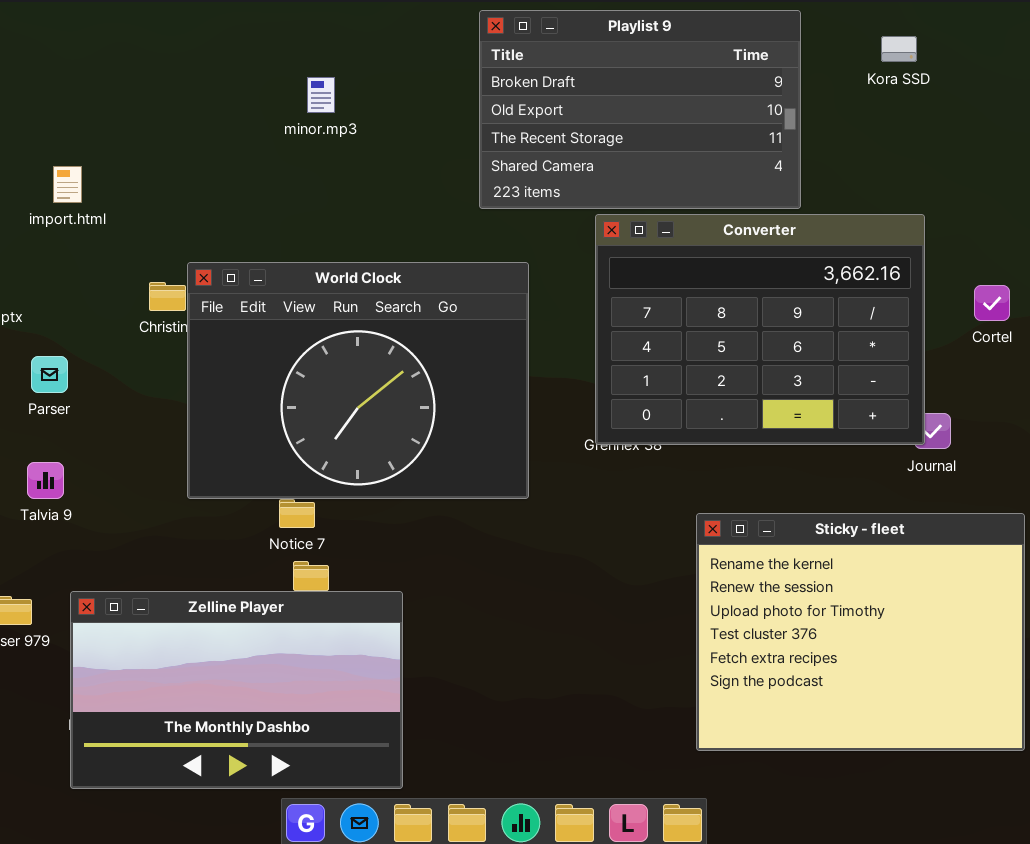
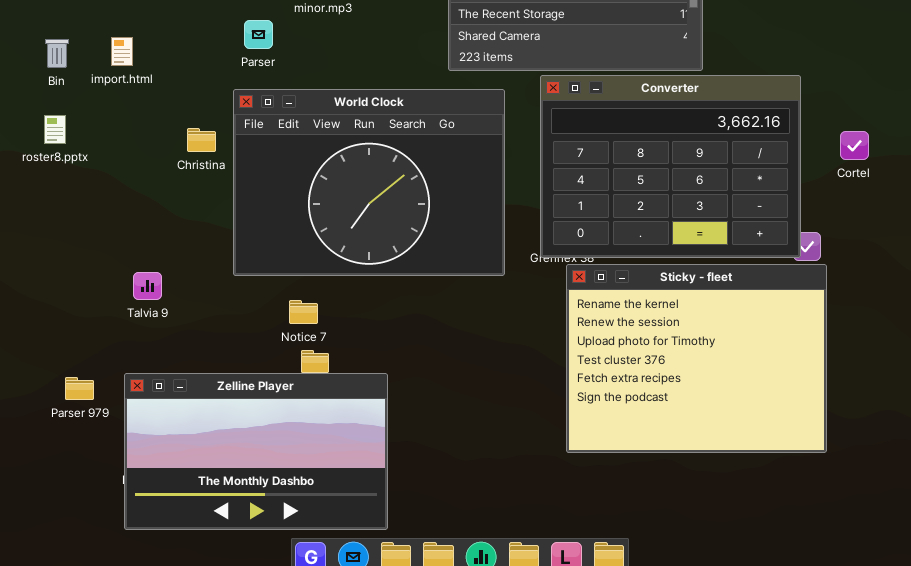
World Clock: [187,262,529,499] -> [233,89,505,276], moved
Parser: [31,356,68,393] -> [244,20,273,49], moved
Talvia 9: [27,462,64,499] -> [133,272,162,300], moved
Sticky - fleet: [696,513,1025,751] -> [566,264,827,453], moved

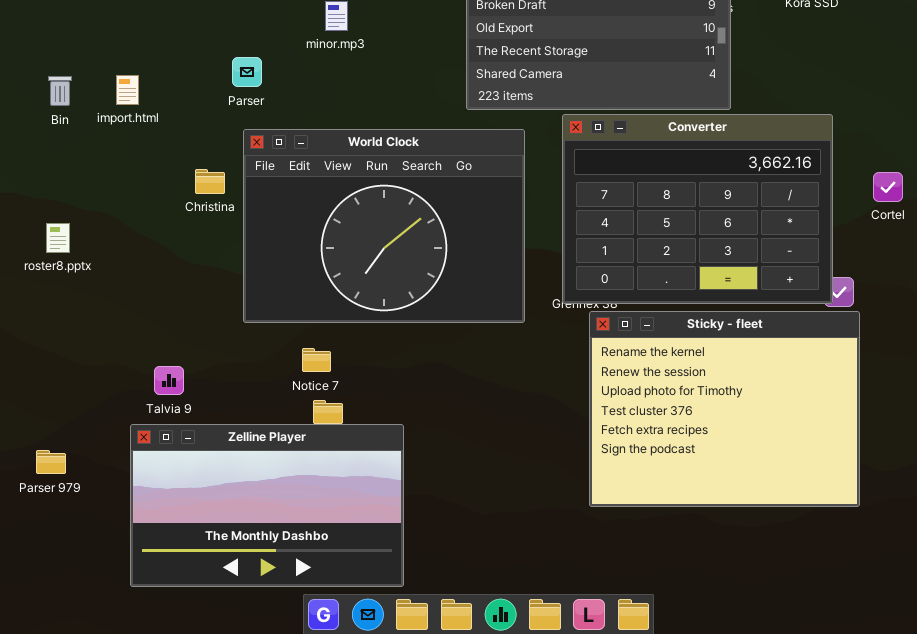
Parser: [244,20,273,49] -> [232,57,262,87], moved
roster8.pptx: [44,115,66,144] -> [46,223,70,253], moved
Talvia 9: [133,272,162,300] -> [154,366,184,395], moved
Parser 979: [65,377,94,400] -> [36,450,66,474], moved

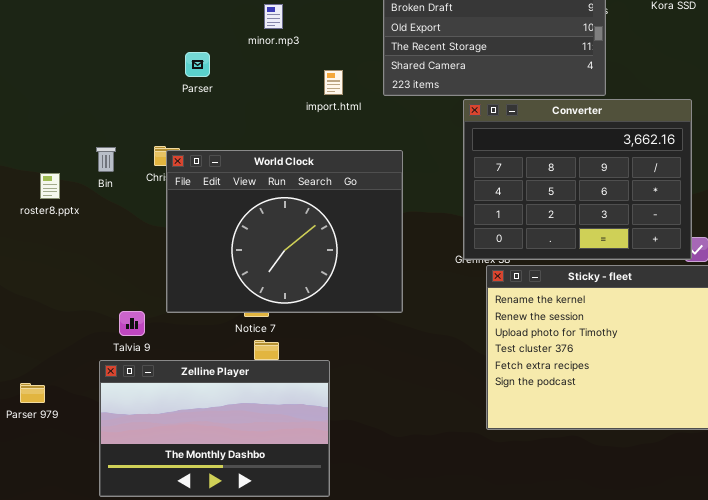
import.html: [116,75,139,105] -> [324,70,343,95], moved
Bin: [48,76,72,106] -> [96,147,116,172], moved
World Clock: [243,129,525,323] -> [166,150,403,313], moved
roster8.pptx: [46,223,70,253] -> [40,173,60,199], moved

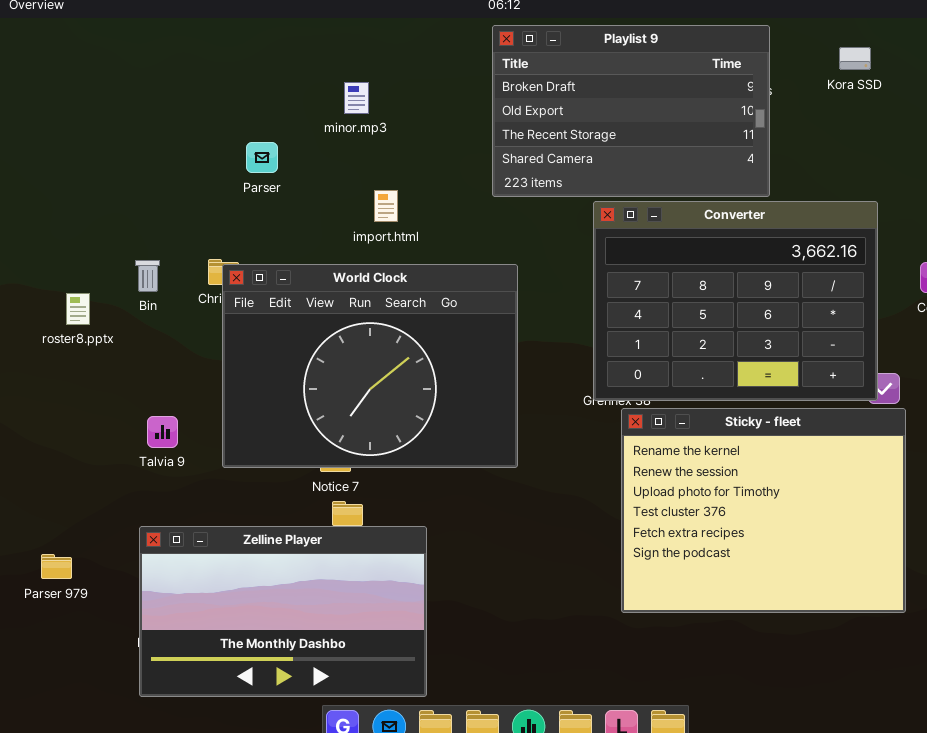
import.html: [324,70,343,95] -> [374,190,398,222], moved
Talvia 9: [119,311,145,336] -> [147,416,178,448], moved

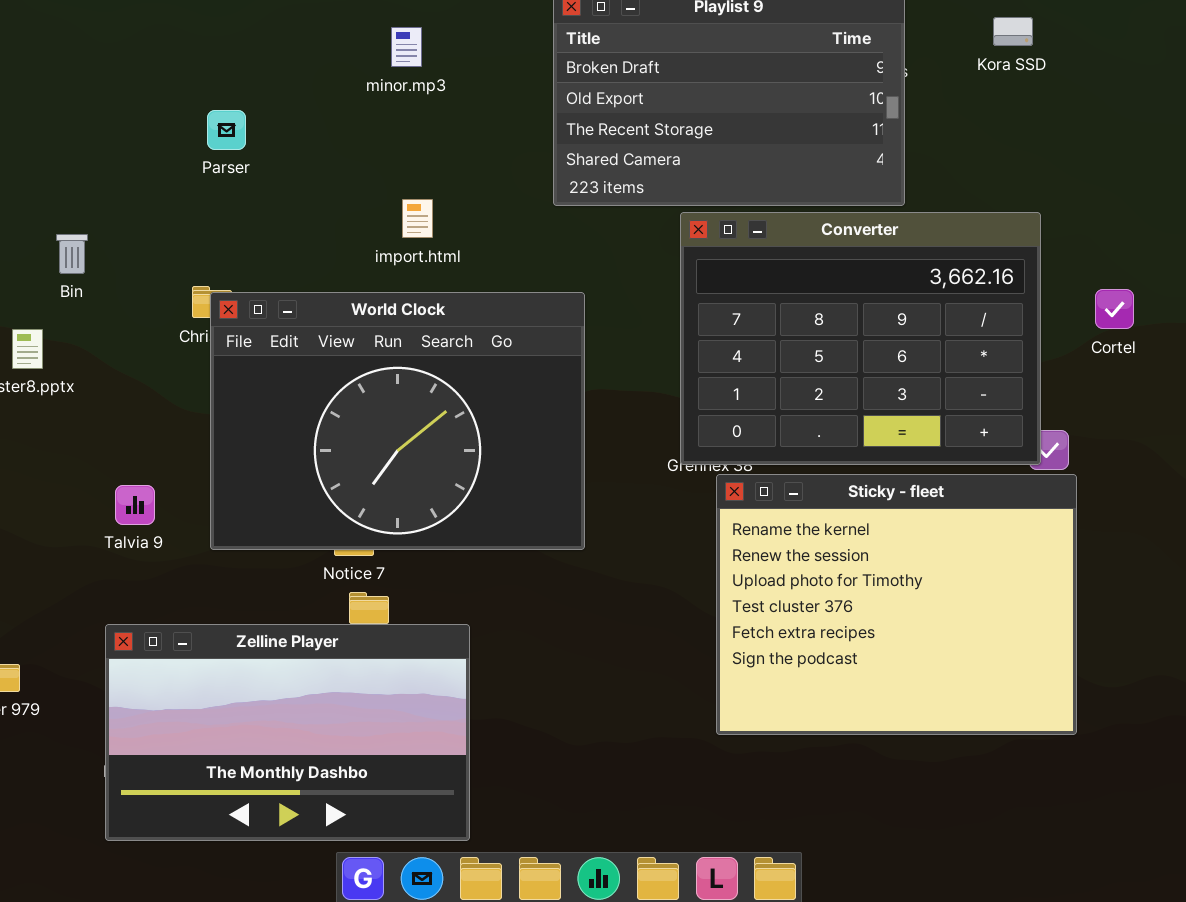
minor.mp3: [344,82,369,114] -> [391,27,422,67], moved
Parser: [246,142,278,173] -> [207,110,246,150], moved
Bin: [135,260,160,292] -> [56,234,88,274], moved

